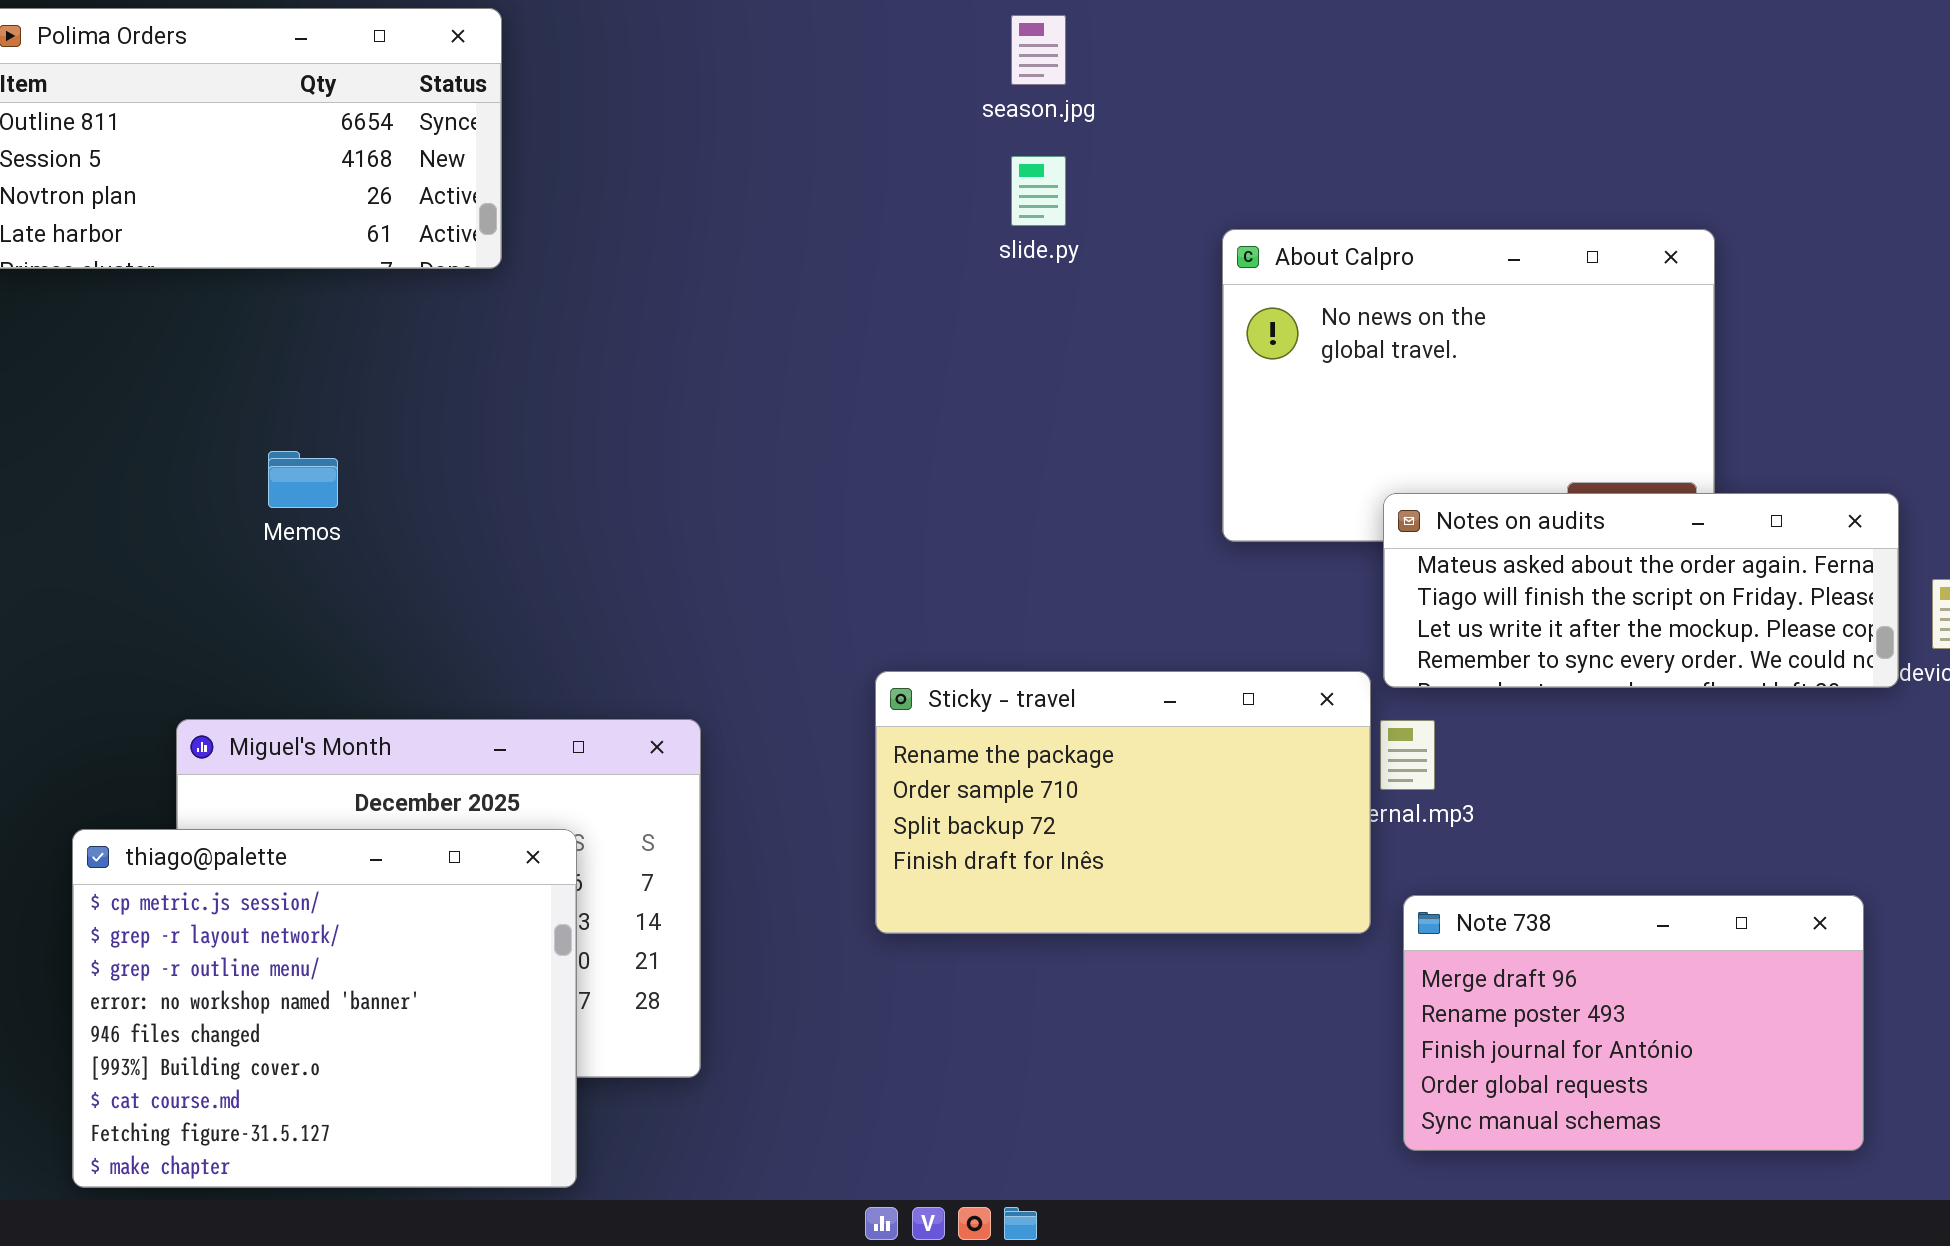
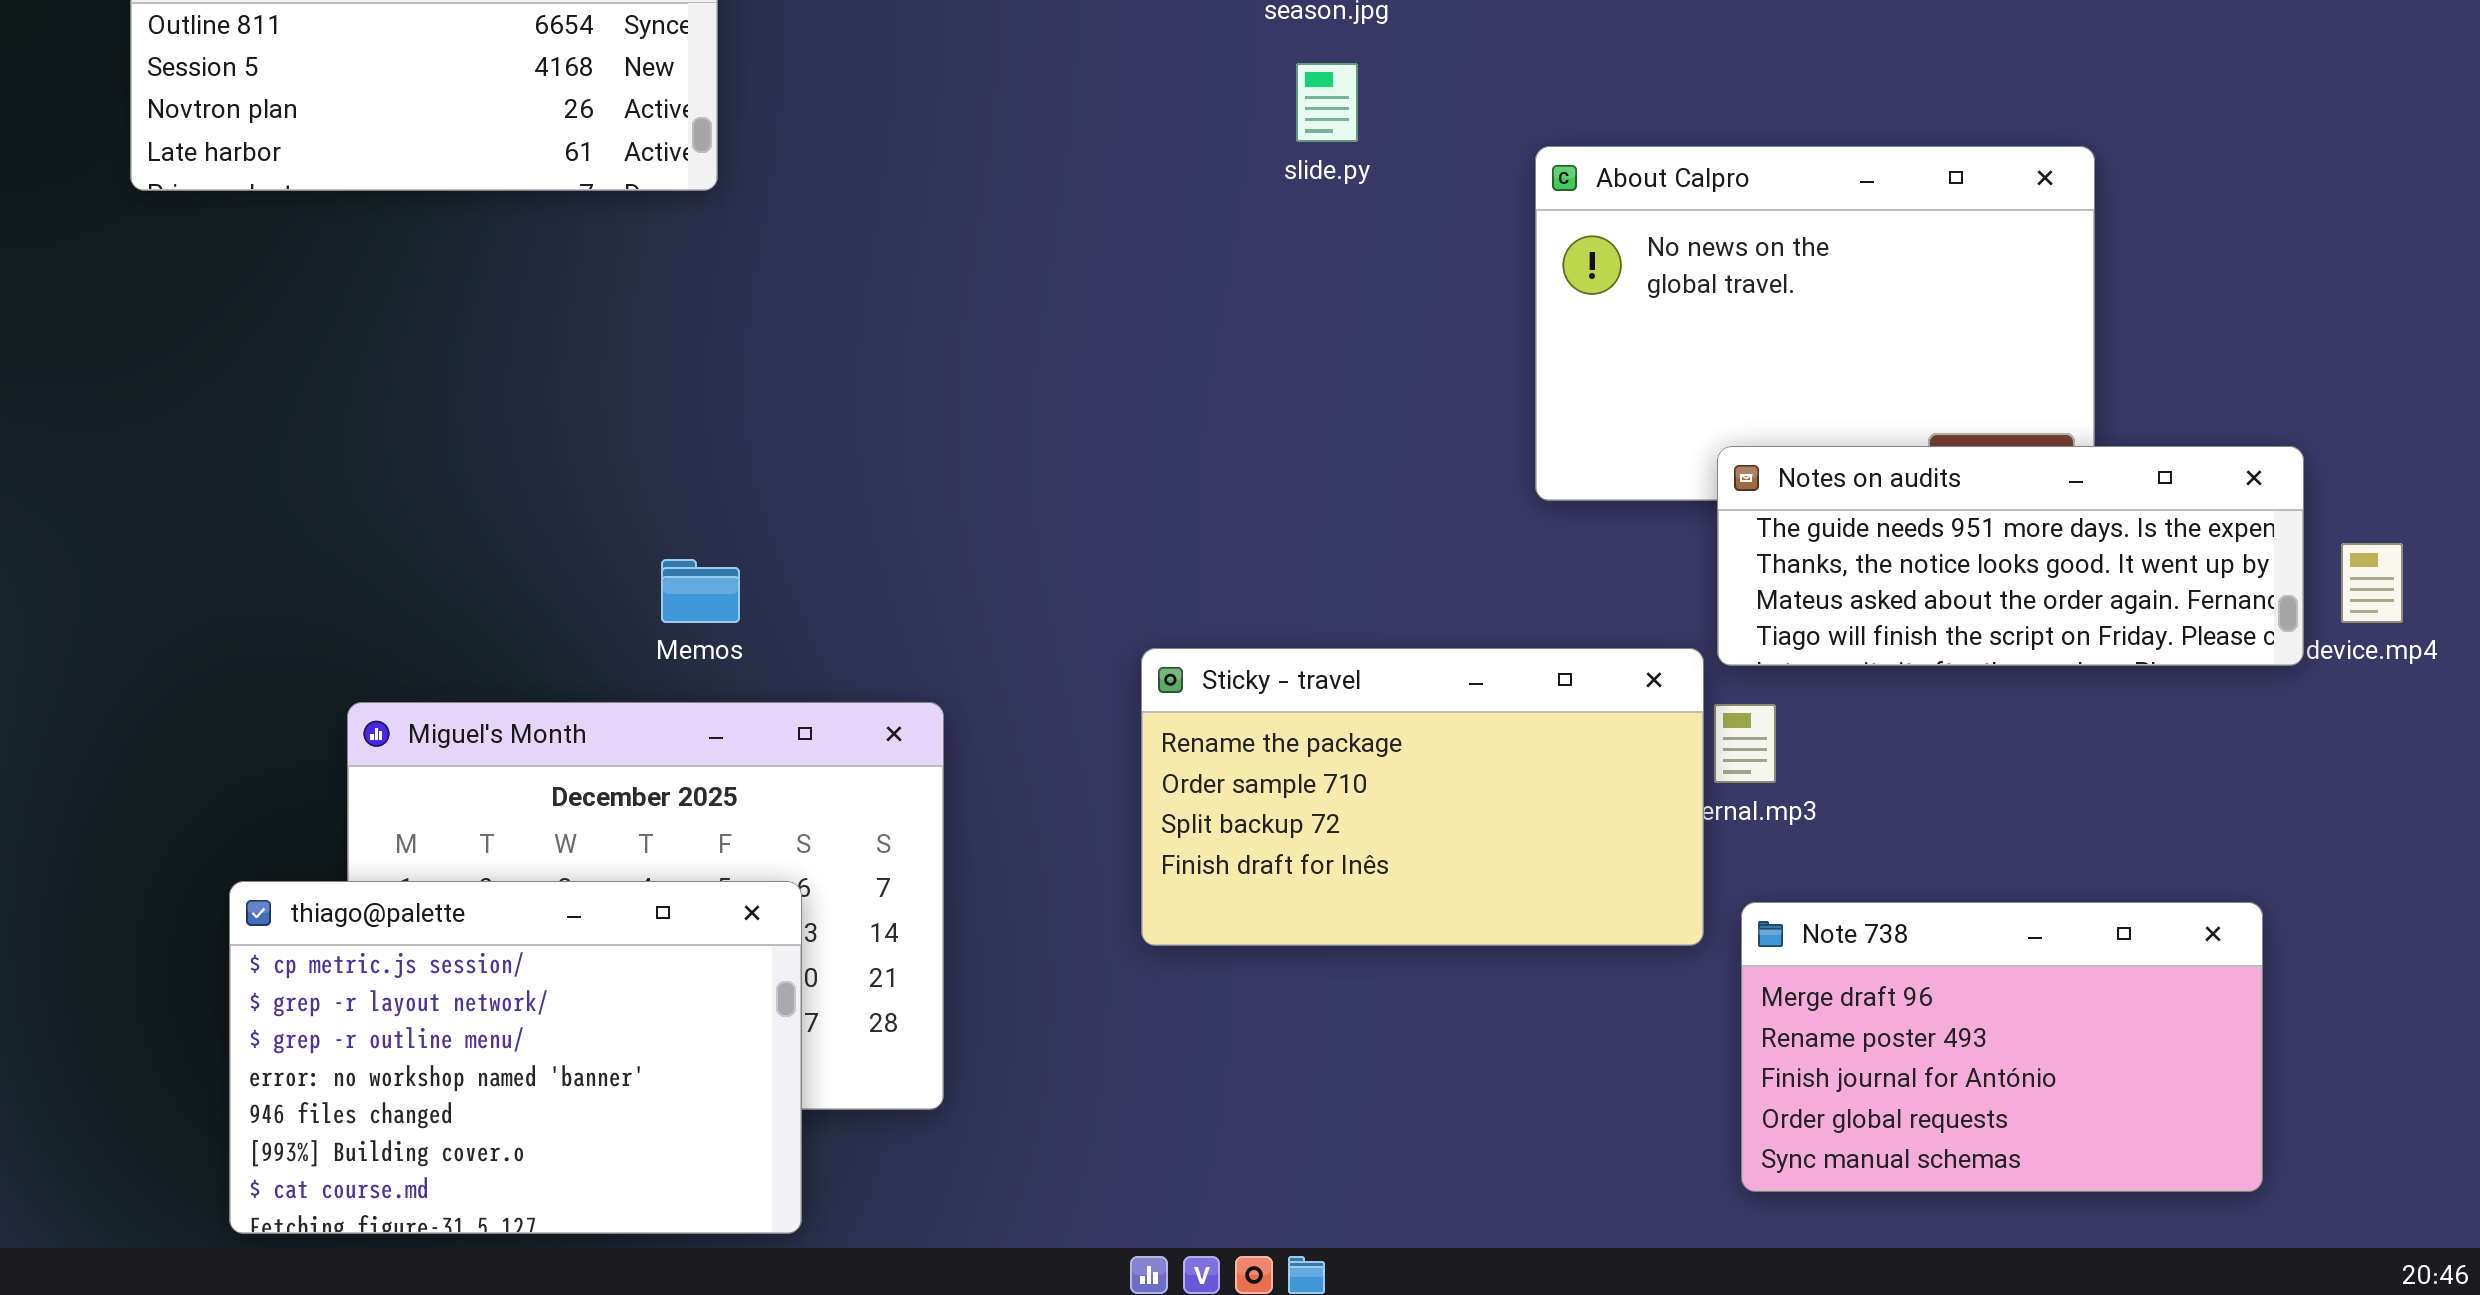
Memos: [268,451,338,508] -> [661,559,740,623], moved
Notes on audits: [1383,493,1899,688] -> [1717,446,2304,666], scrolled up 2 rows
thiago@palette: [72,829,577,1188] -> [229,881,802,1234], resized

